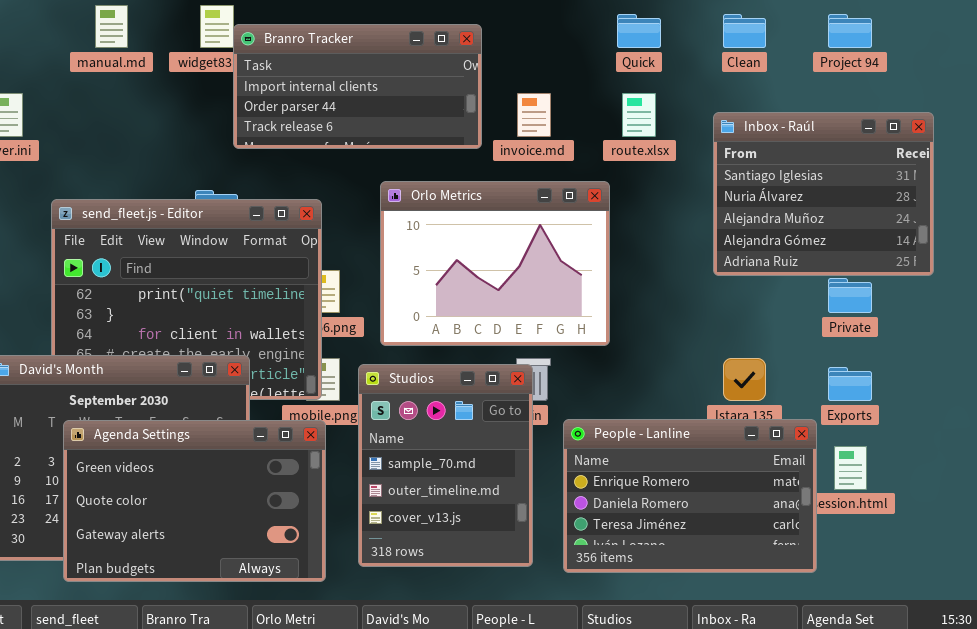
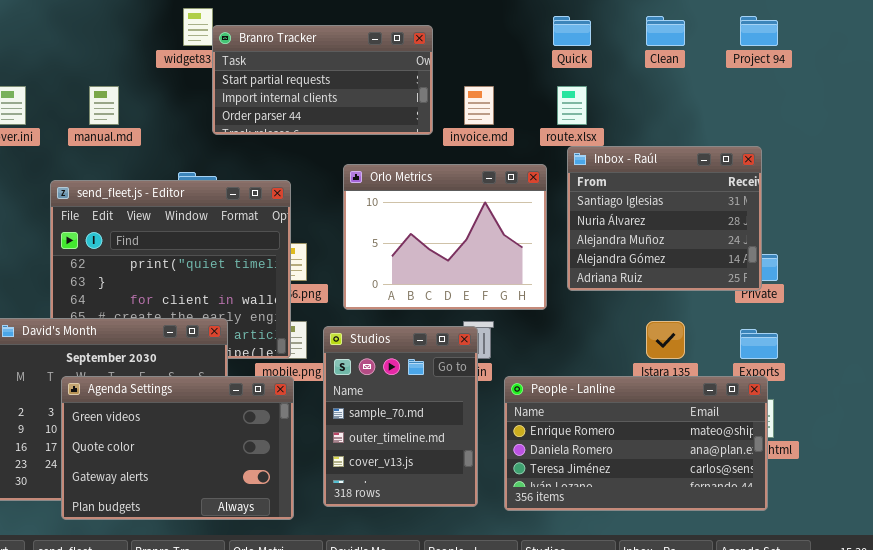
manual.md: [95,5,128,48] -> [89,86,119,125], moved
Branro Tracker: [233,24,482,149] -> [212,25,433,135], scrolled up 1 row
Inbox - Raúl: [713,112,934,276] -> [567,146,762,291], moved
People - Lanline: [563,419,817,573] -> [504,376,768,511], resized

